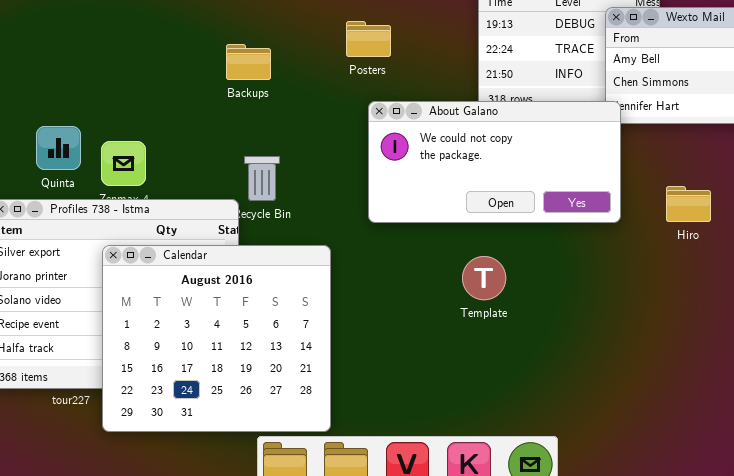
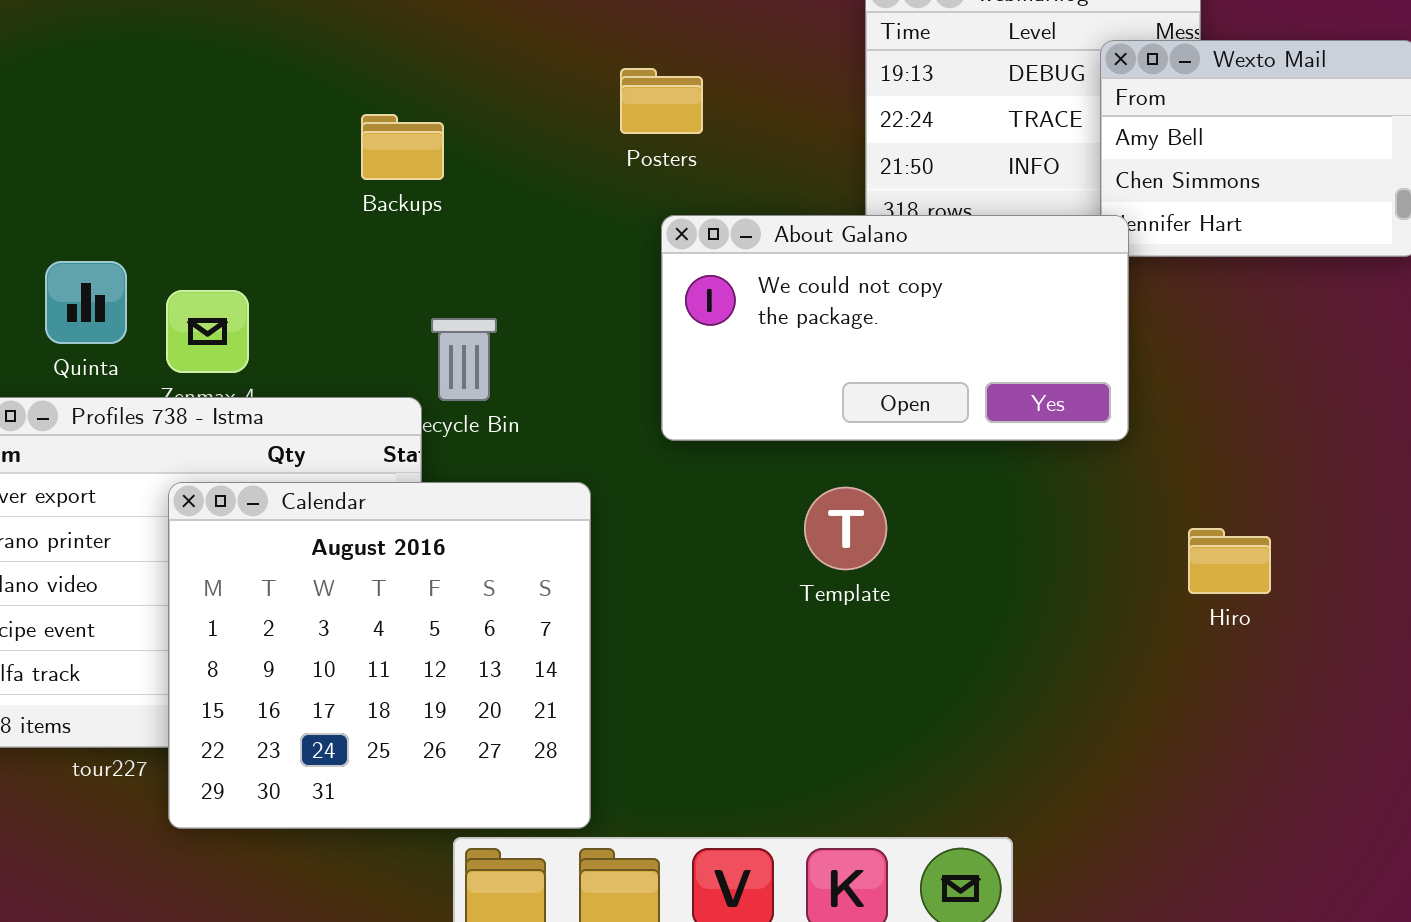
Backups: [226,44,271,80] -> [361,114,444,180], moved
Hiro: [666,186,711,222] -> [1188,528,1271,594], moved
Template: [462,256,506,300] -> [804,487,887,570], moved

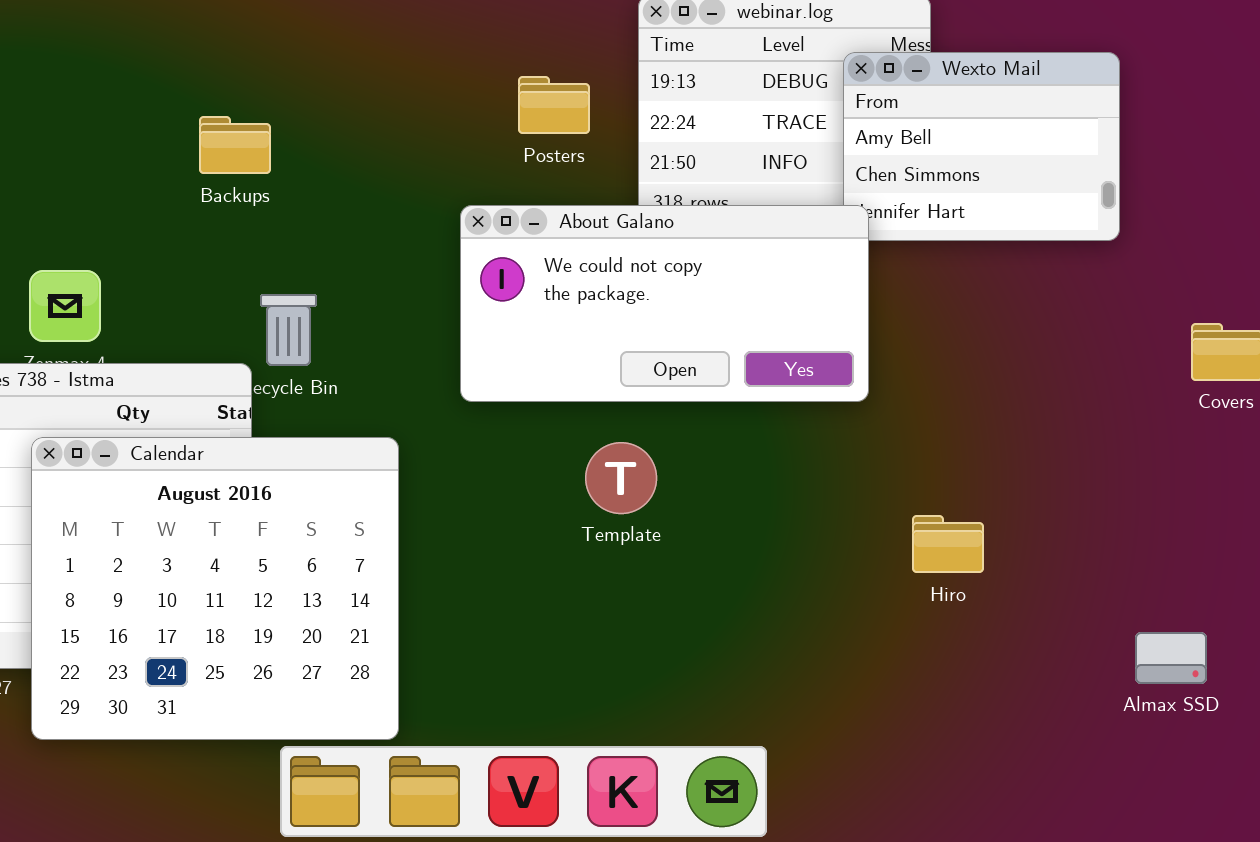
Posters: [620,68,703,134] -> [518,76,590,134], moved
Hiro: [1188,528,1271,594] -> [912,515,984,573], moved

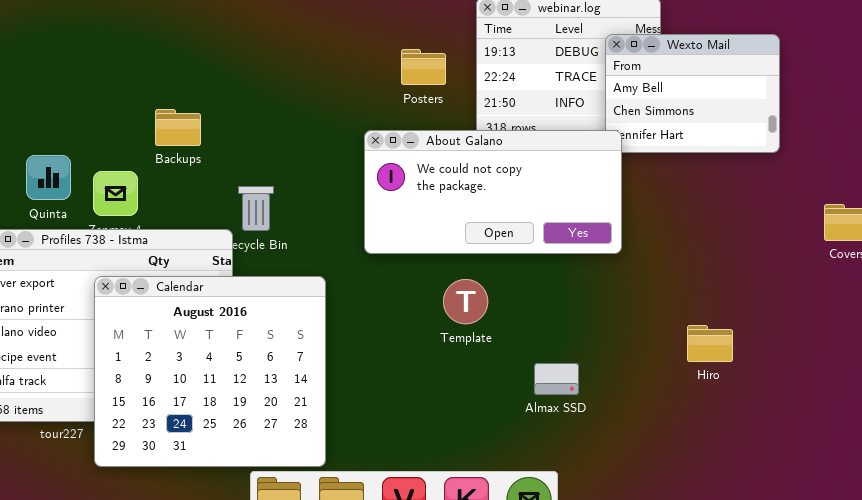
Backups: [199,116,271,174] -> [155,109,201,146], moved
Hiro: [912,515,984,573] -> [687,325,733,362], moved
Almax SSD: [1135,632,1207,684] -> [534,363,579,395], moved

